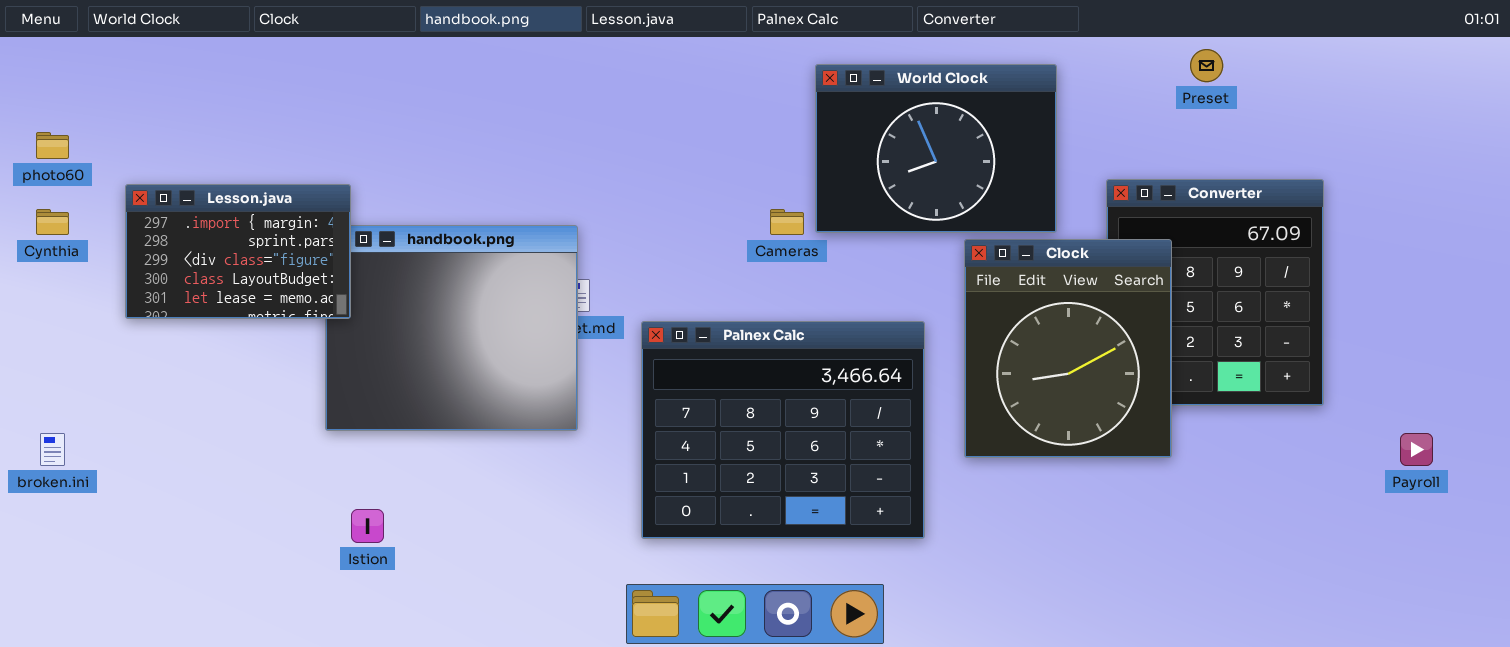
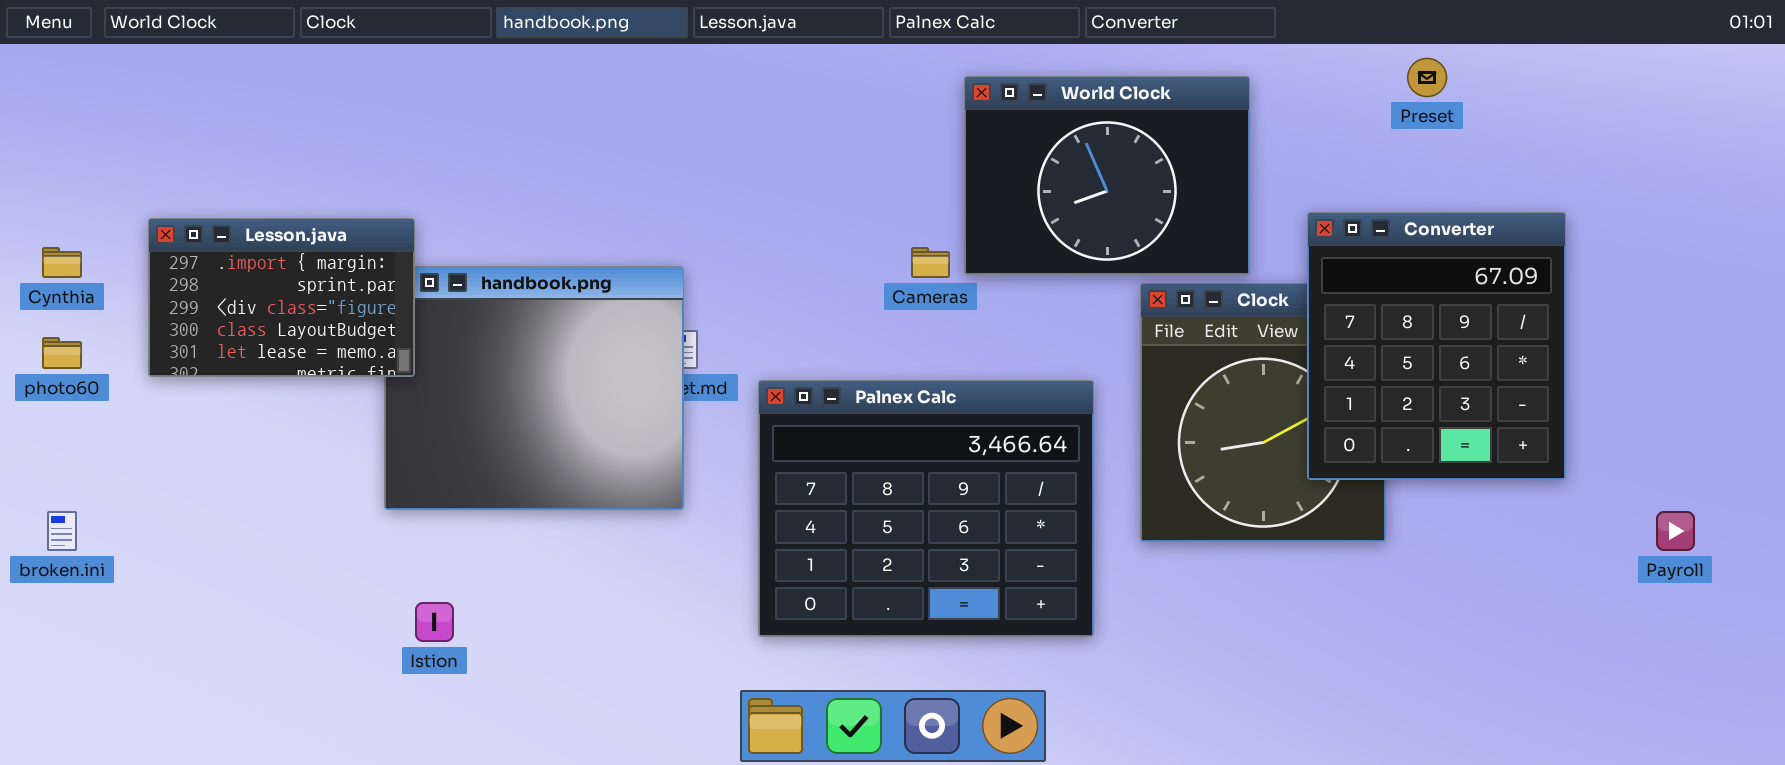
photo60: [36,132,69,159] -> [42,337,82,369], moved
Converter: [1106,179,1324,406] -> [1307,212,1566,480], raised

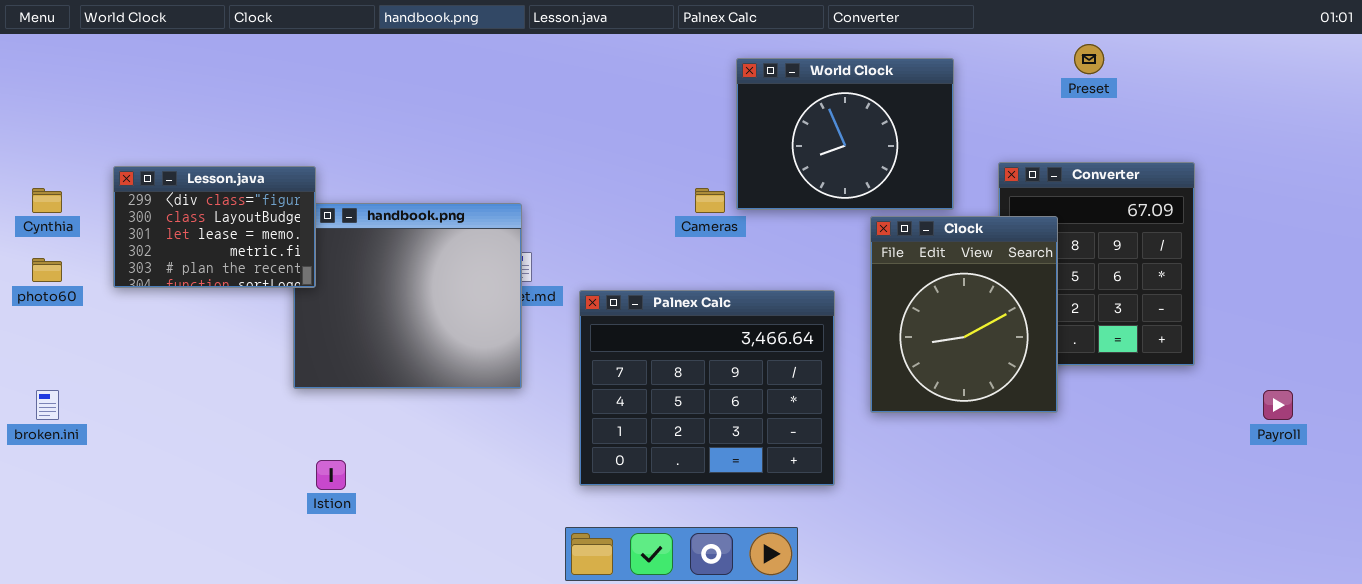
Lesson.java: [148,218,415,377] -> [113,166,316,288], scrolled down 2 rows
Clock: [1140,283,1386,542] -> [870,216,1058,413], raised

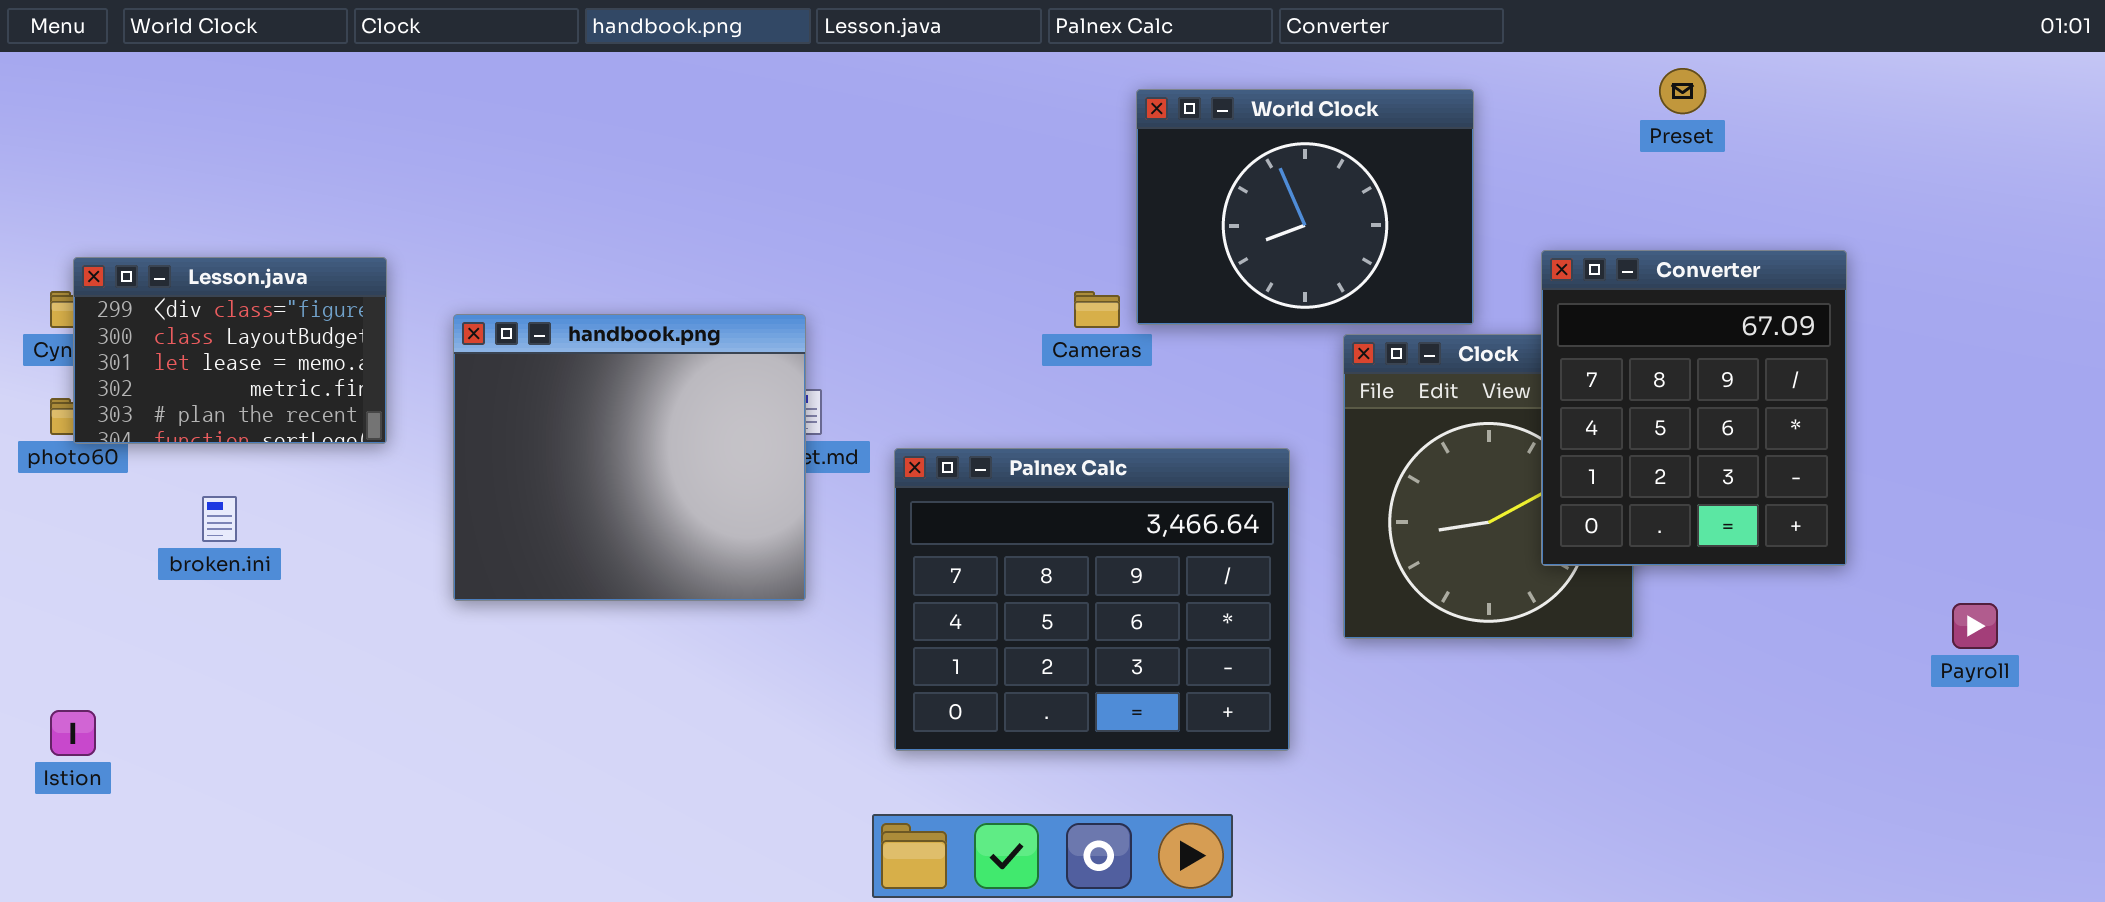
Converter: [998,162,1195,366] -> [1541,250,1847,566], raised
Lesson.java: [113,166,316,288] -> [73,257,387,444], moved
broken.ini: [36,390,59,420] -> [202,496,237,542], moved
Istion: [316,460,346,490] -> [50,710,96,756], moved

